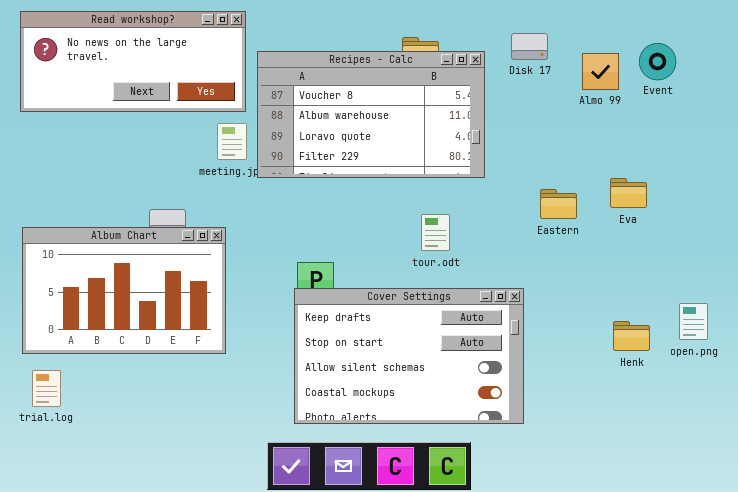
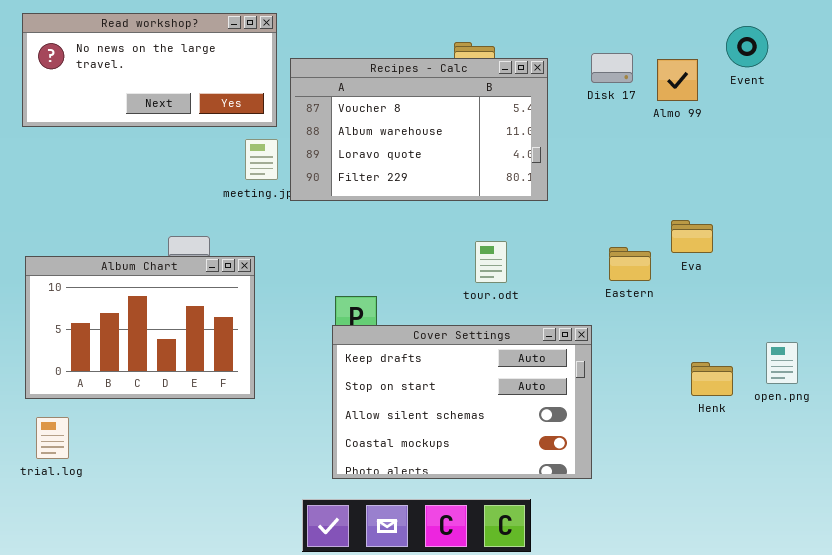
Disk 17: [511,33,548,60] -> [591,53,633,83], moved
Event: [639,43,676,80] -> [726,26,768,67], moved
Eva: [610,178,647,208] -> [671,220,713,253], moved
Eastern: [540,189,577,219] -> [609,247,651,281], moved

